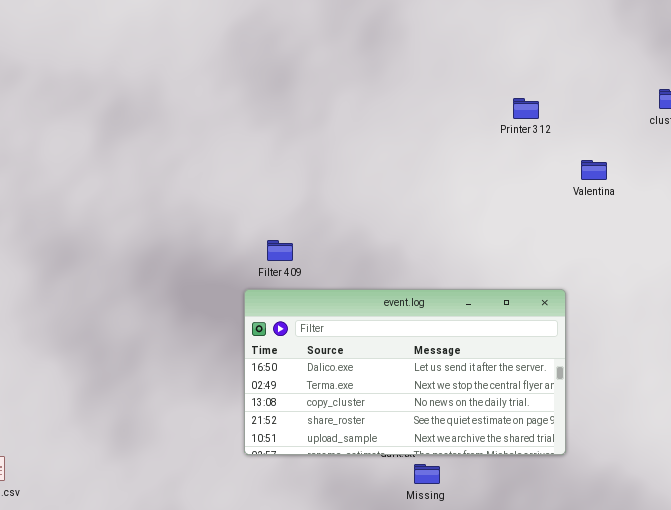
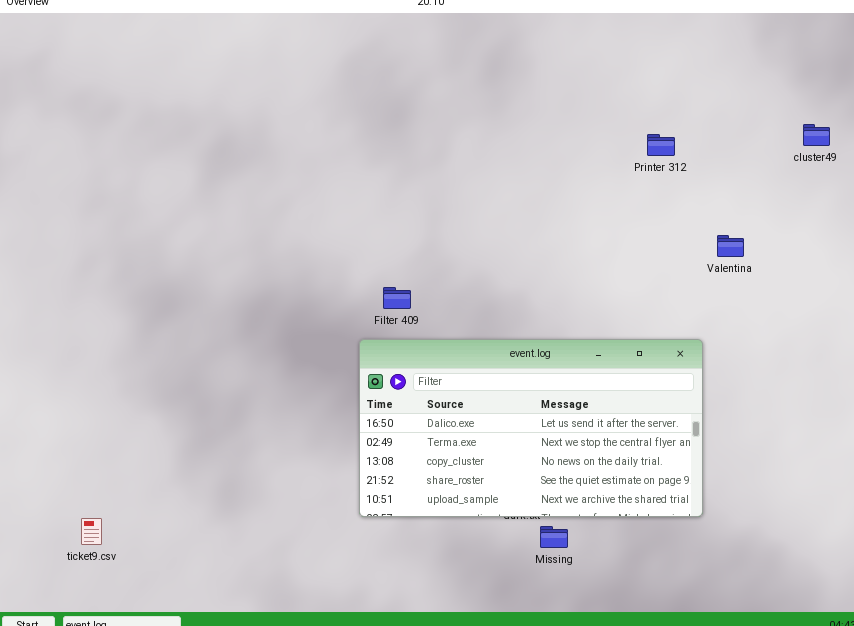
Valentina: [581,160,607,180] -> [717,235,744,257], moved

